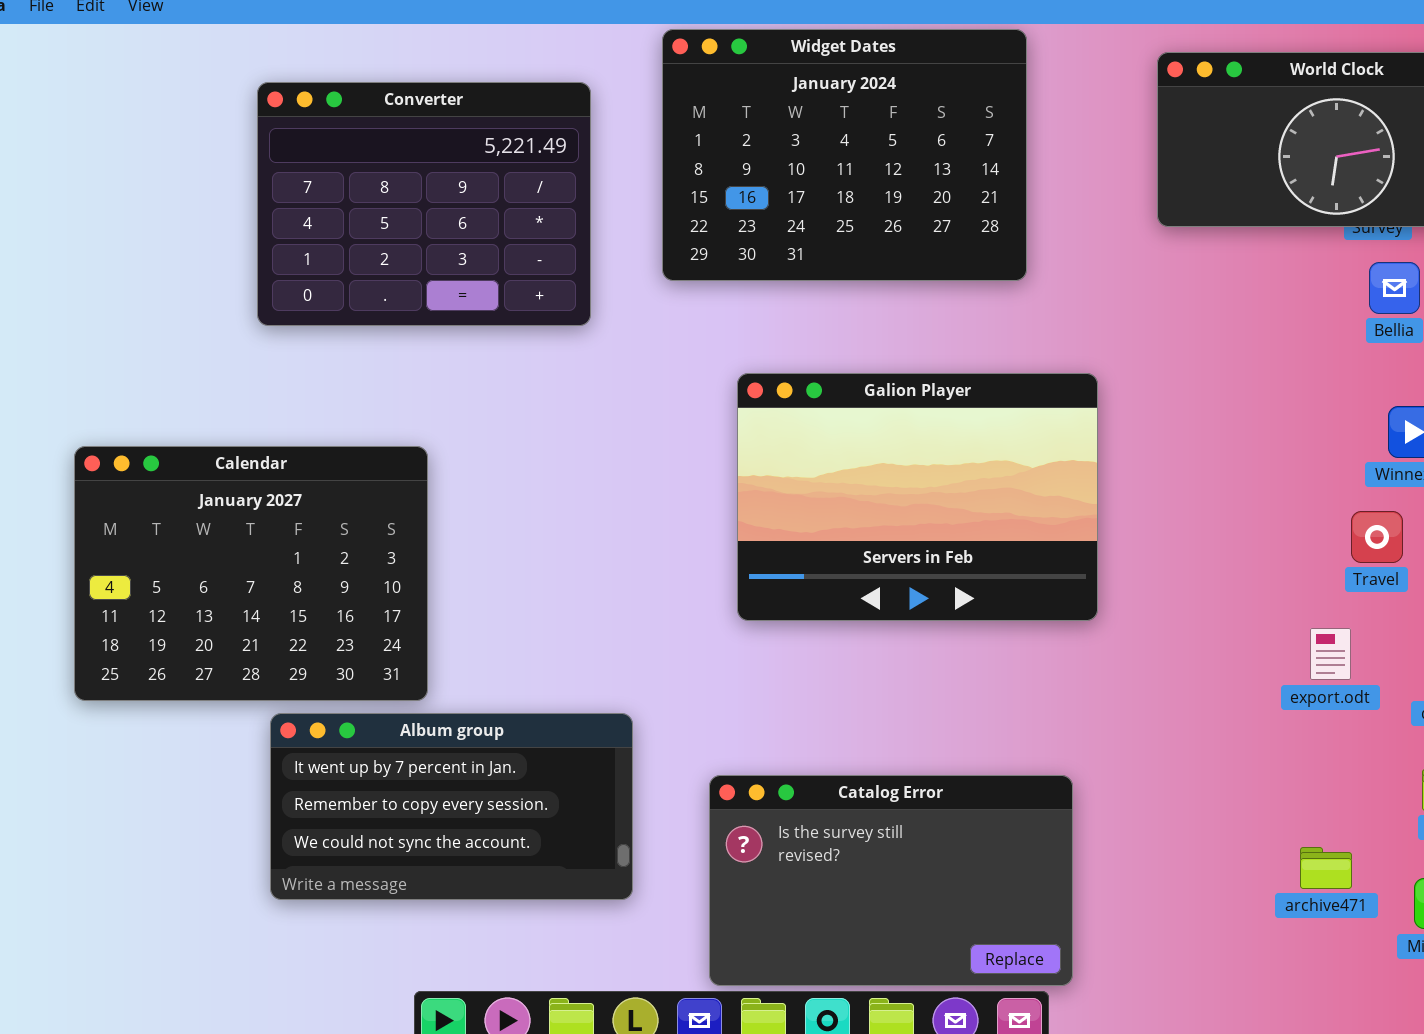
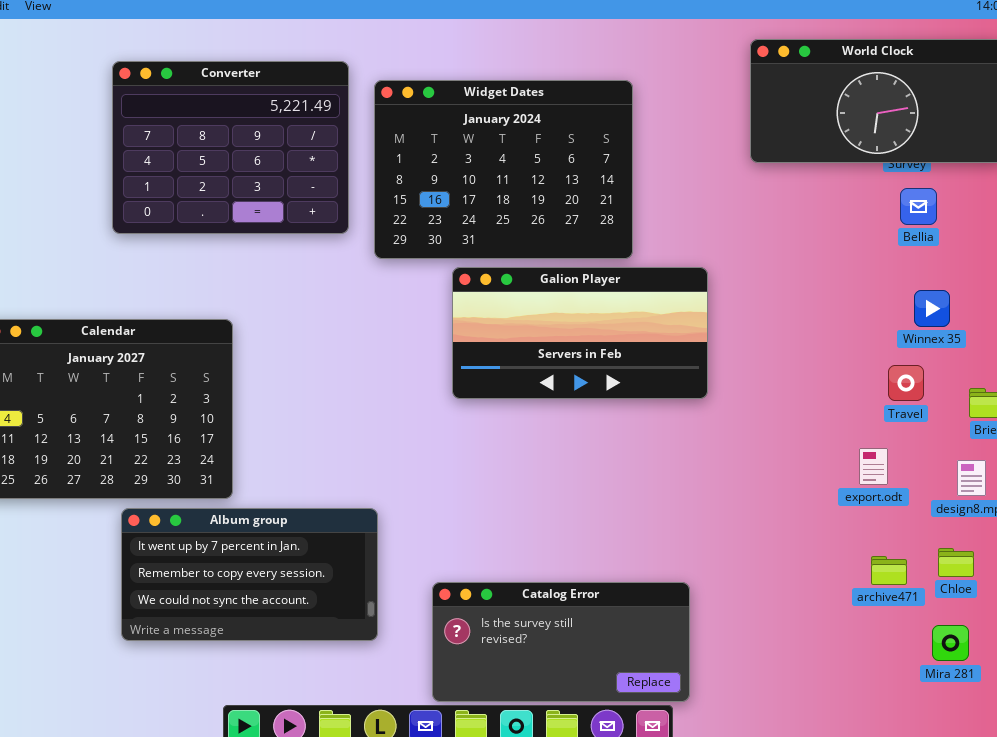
Widget Dates: [662,29,1027,281] -> [374,80,633,259], moved
Galion Player: [737,373,1098,621] -> [452,267,708,399], resized
Catalog Error: [709,775,1073,986] -> [432,582,690,702], resized
archive471: [1300,847,1352,889] -> [871,556,907,585], moved

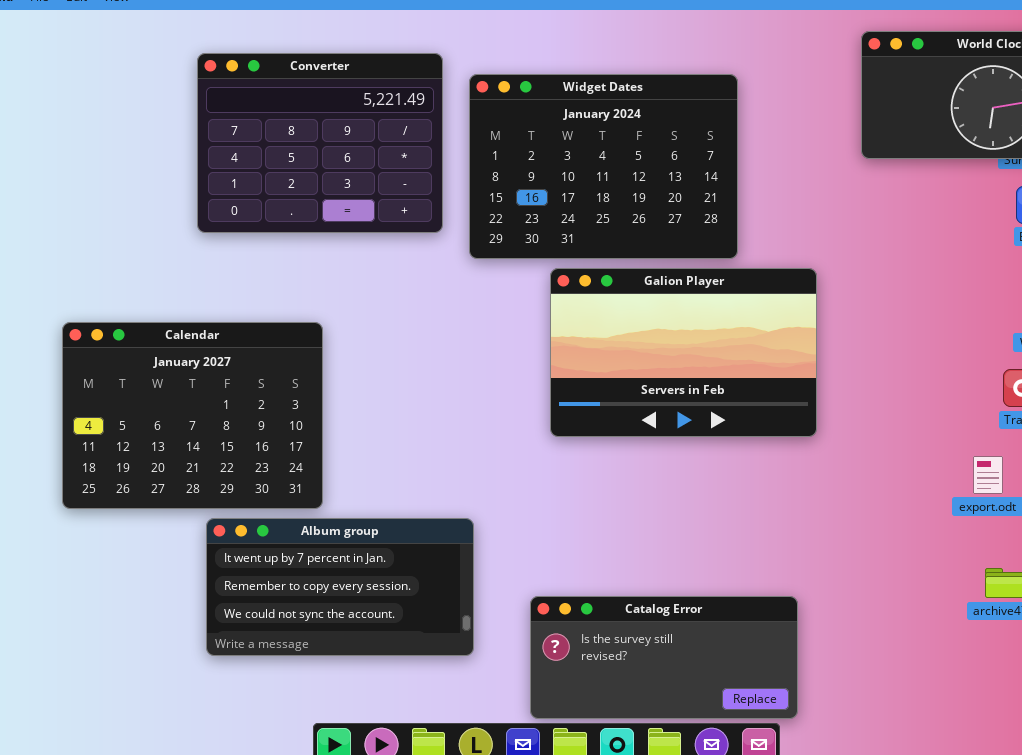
Galion Player: [452,267,708,399] -> [550,268,817,437], resized

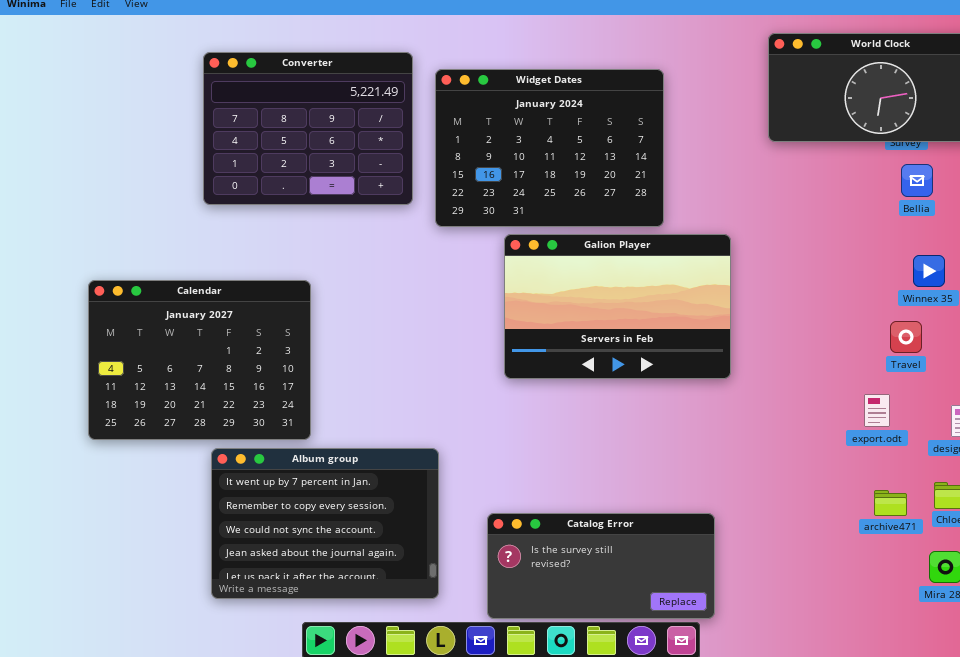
Album group: [206,518,474,656] -> [211,448,439,599], resized

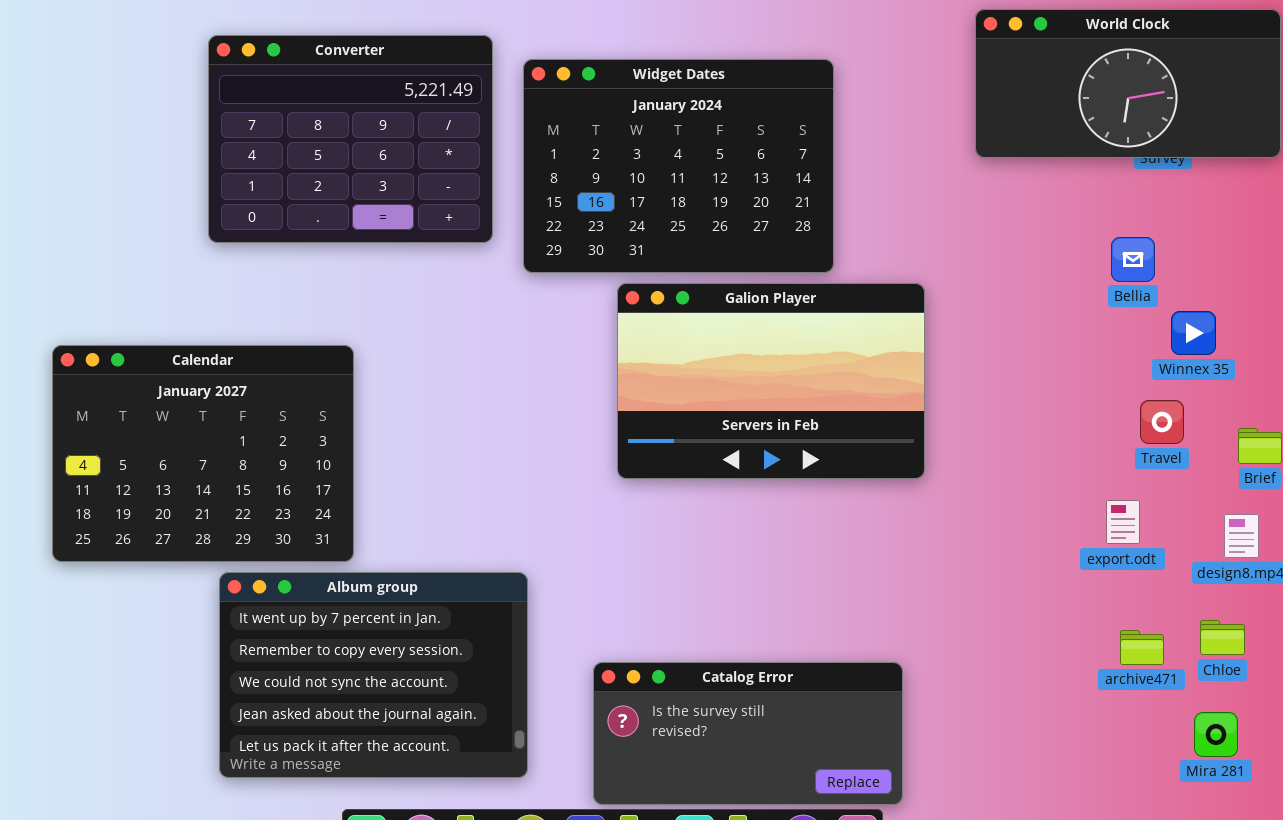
Bellia: [901,164,933,197] -> [1111,237,1155,282], moved

